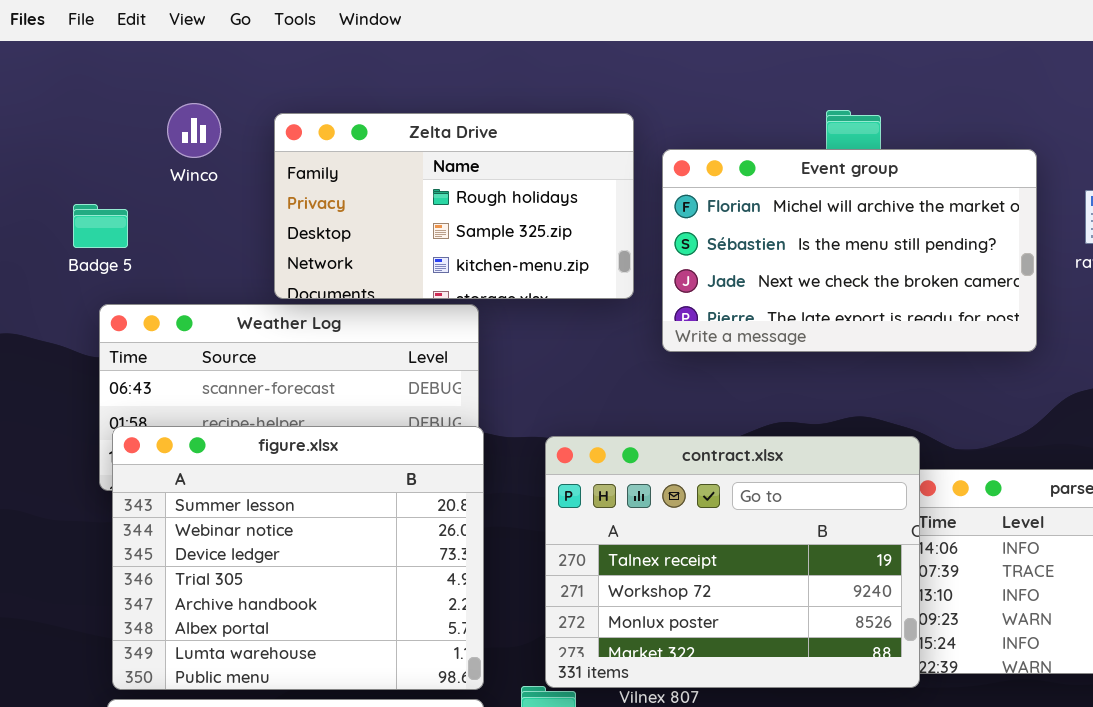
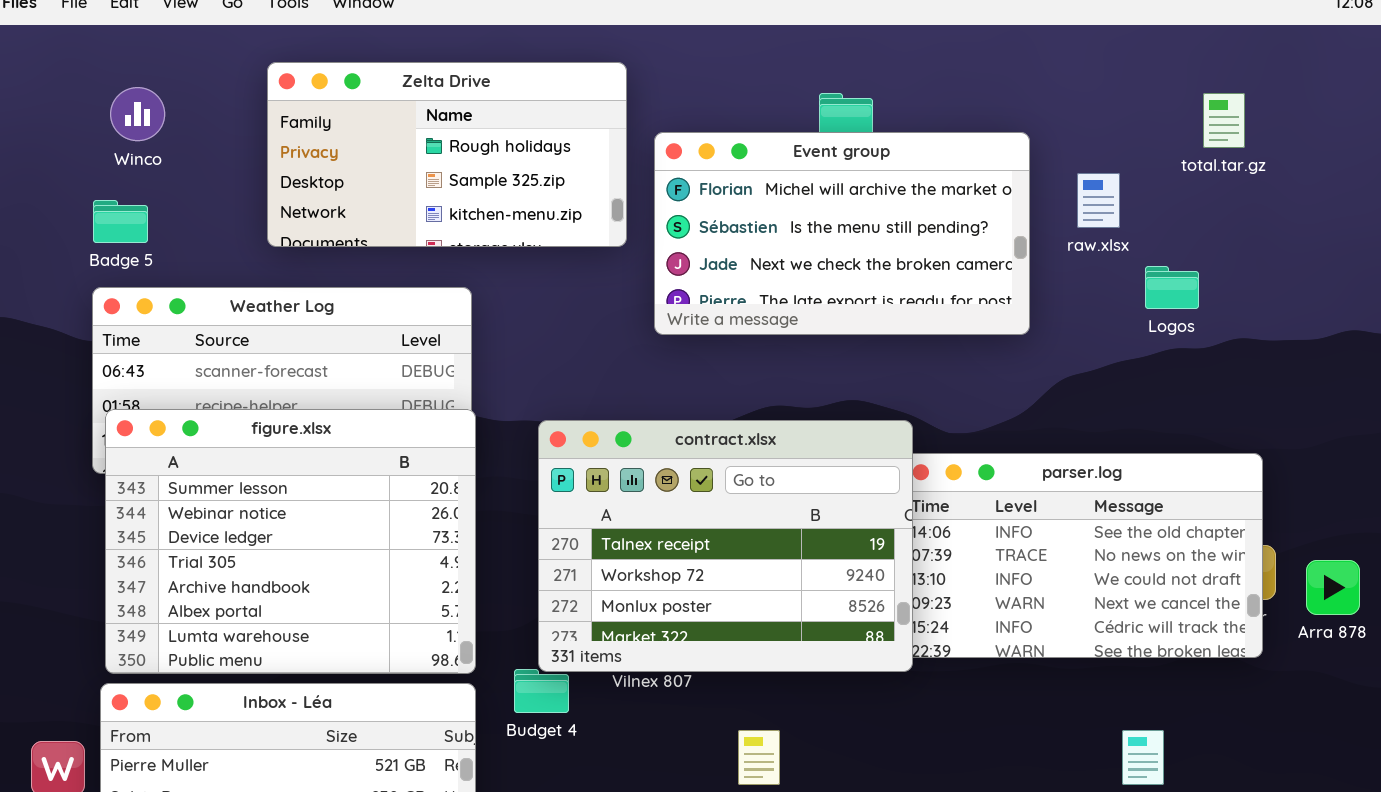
Winco: [167,103,221,158] -> [110,87,165,141], moved
Zelta Drive: [274,113,634,299] -> [267,62,627,247], moved
Badge 5: [73,204,128,248] -> [93,200,148,243], moved

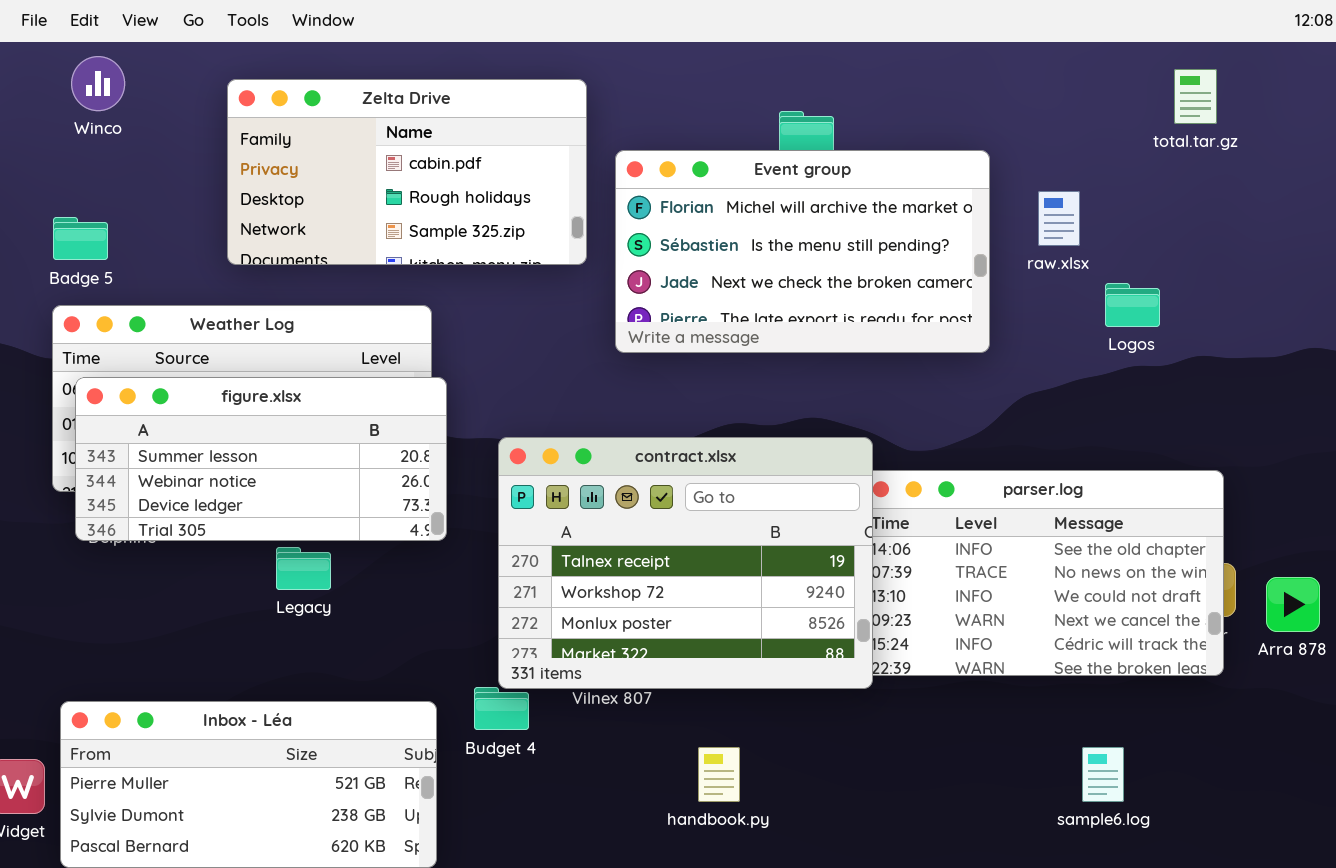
Zelta Drive: [267,62,627,247] -> [227,79,587,265], scrolled up 1 row
Winco: [110,87,165,141] -> [71,56,125,111], moved
total.tar.gz: [1203,93,1245,148] -> [1174,69,1217,124], moved
figure.xlsx: [105,409,476,674] -> [75,377,447,541], moved, resized

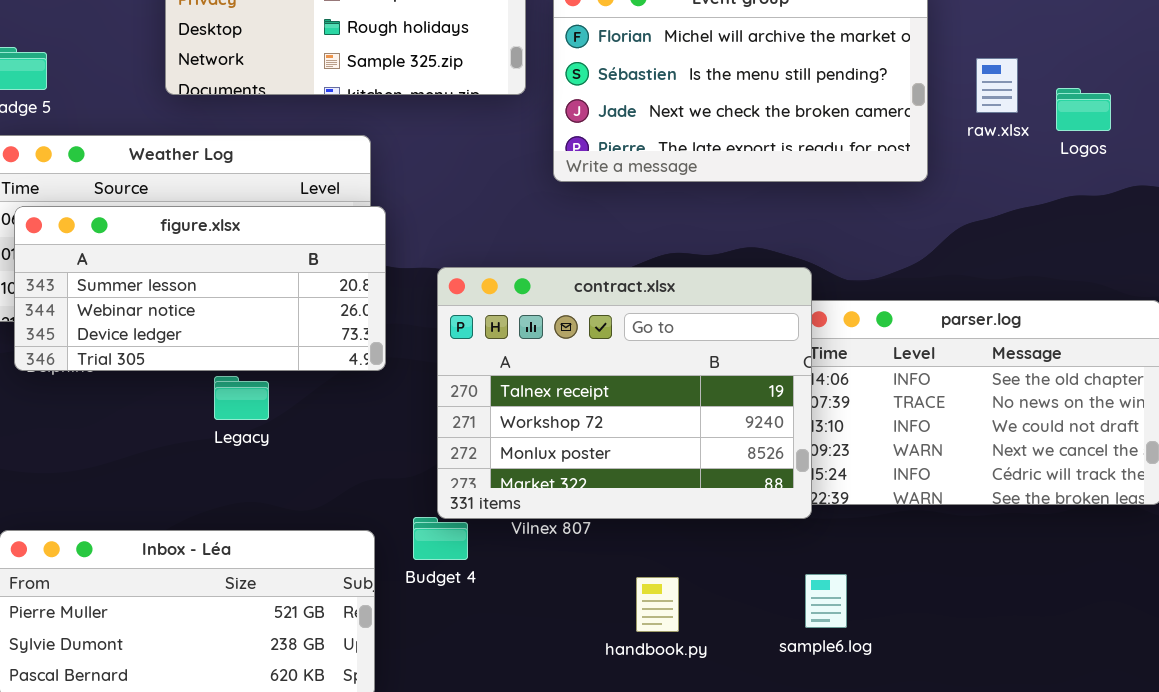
raw.xlsx: [1038,191,1080,246] -> [976,58,1018,113], moved
Logos: [1105,283,1160,327] -> [1056,88,1111,131], moved
sample6.log: [1082,747,1124,802] -> [805,574,847,628], moved

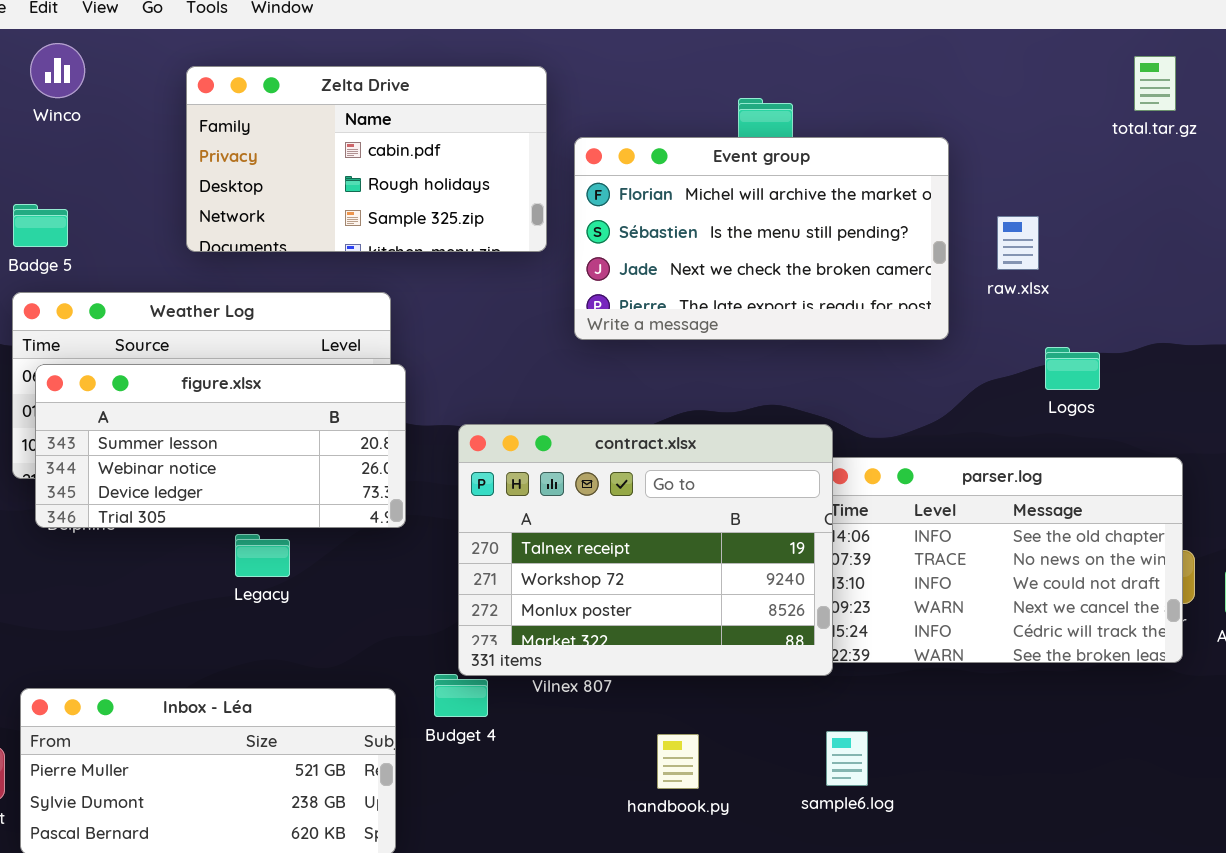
Logos: [1056,88,1111,131] -> [1045,347,1100,390], moved

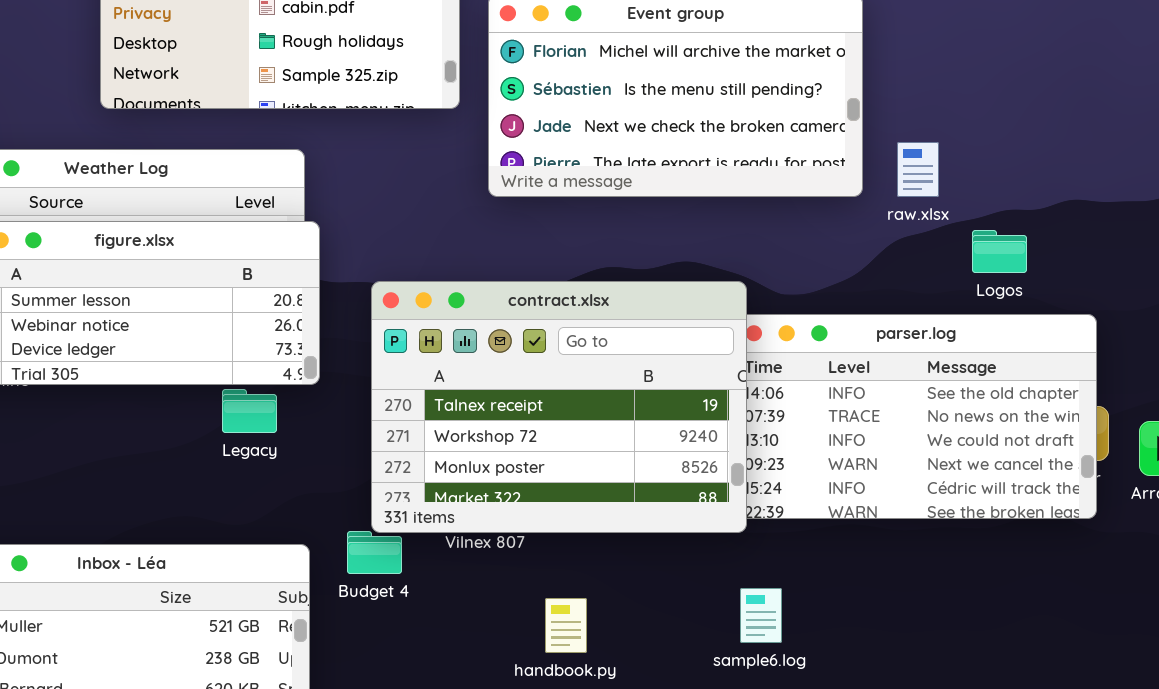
raw.xlsx: [997,216,1039,270] -> [897,142,939,197], moved
Logos: [1045,347,1100,390] -> [972,230,1027,273], moved
Legacy: [235,534,290,577] -> [222,389,277,433], moved
handbook.py: [657,734,699,789] -> [545,598,587,653], moved

